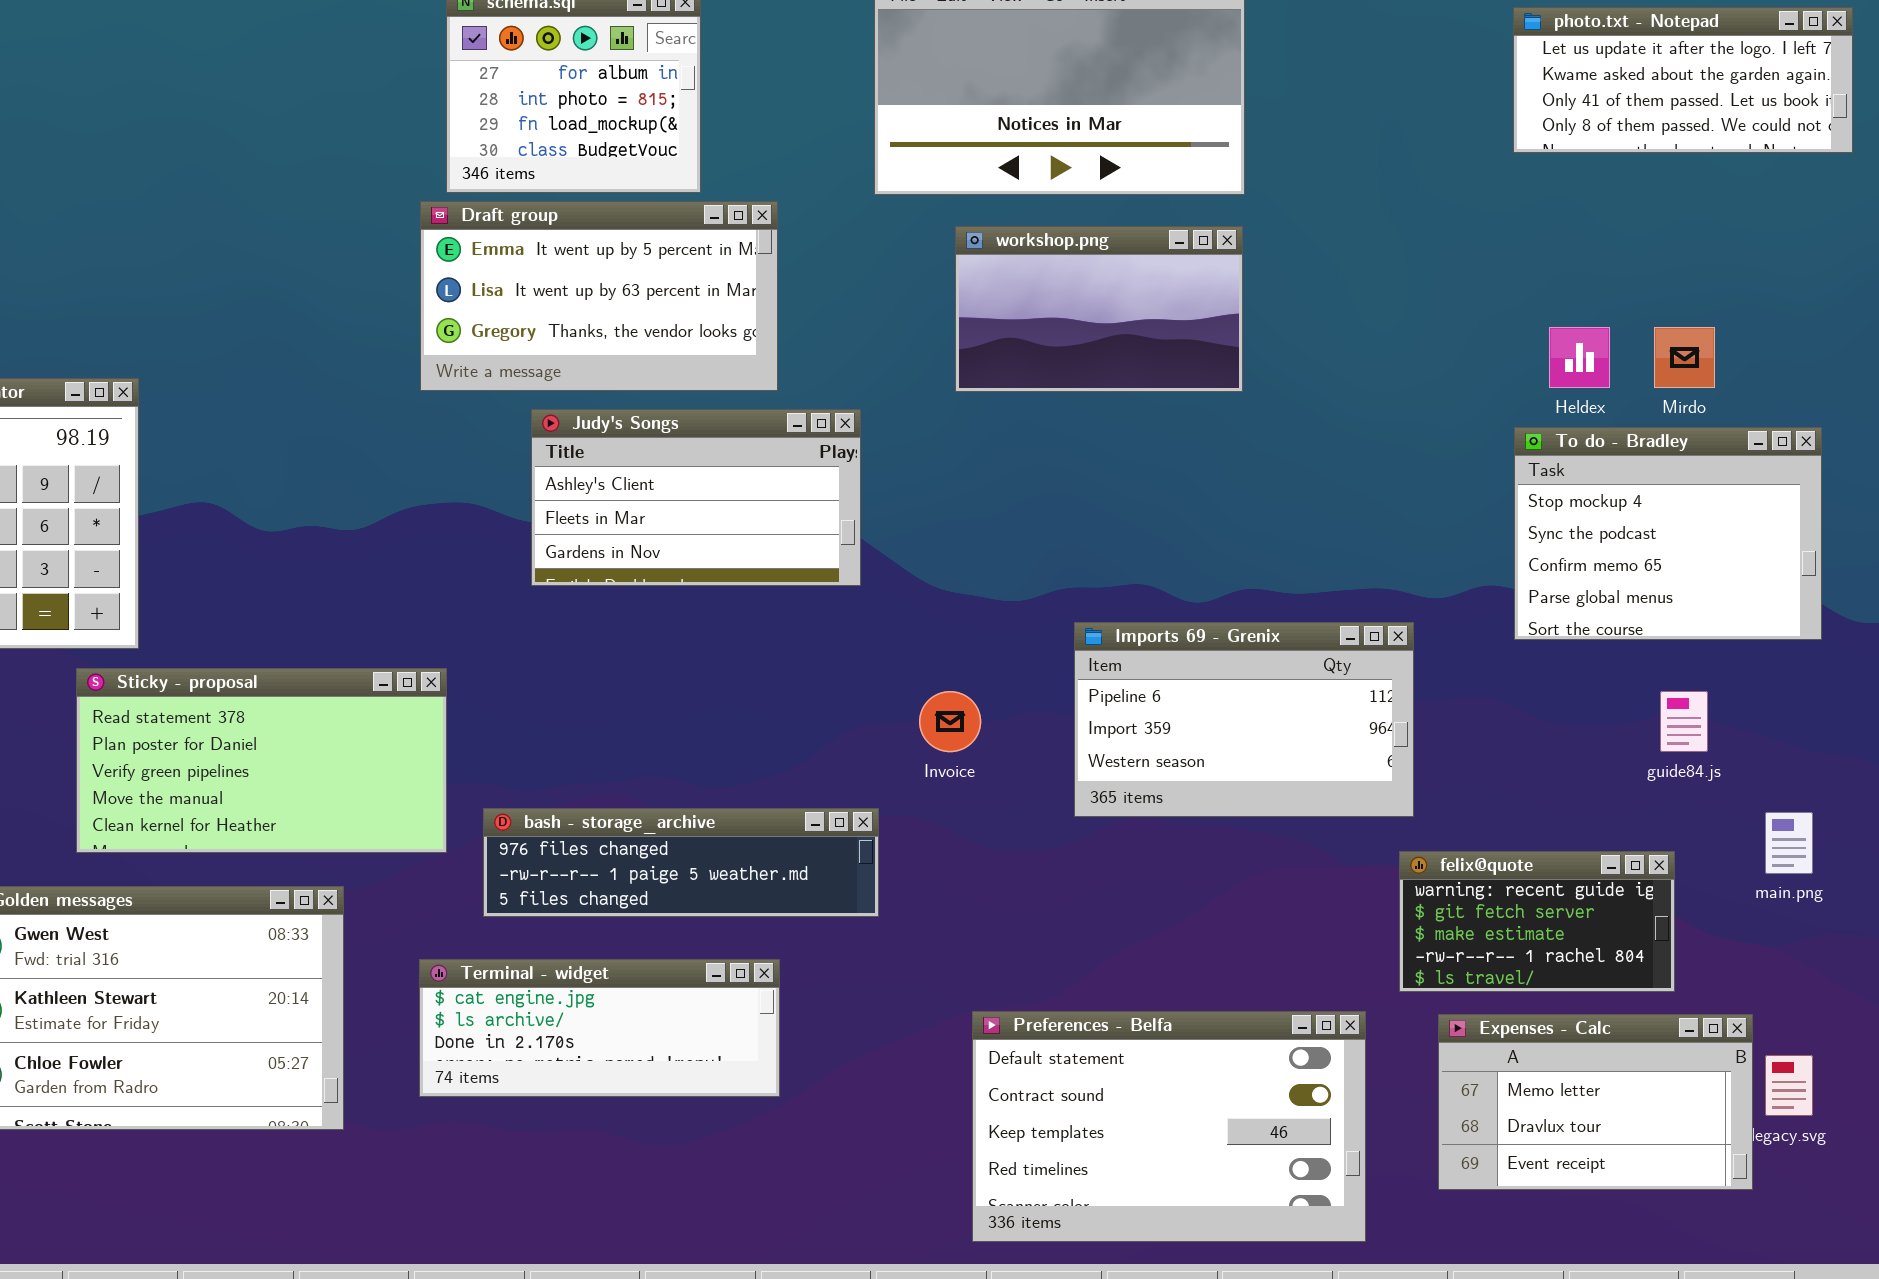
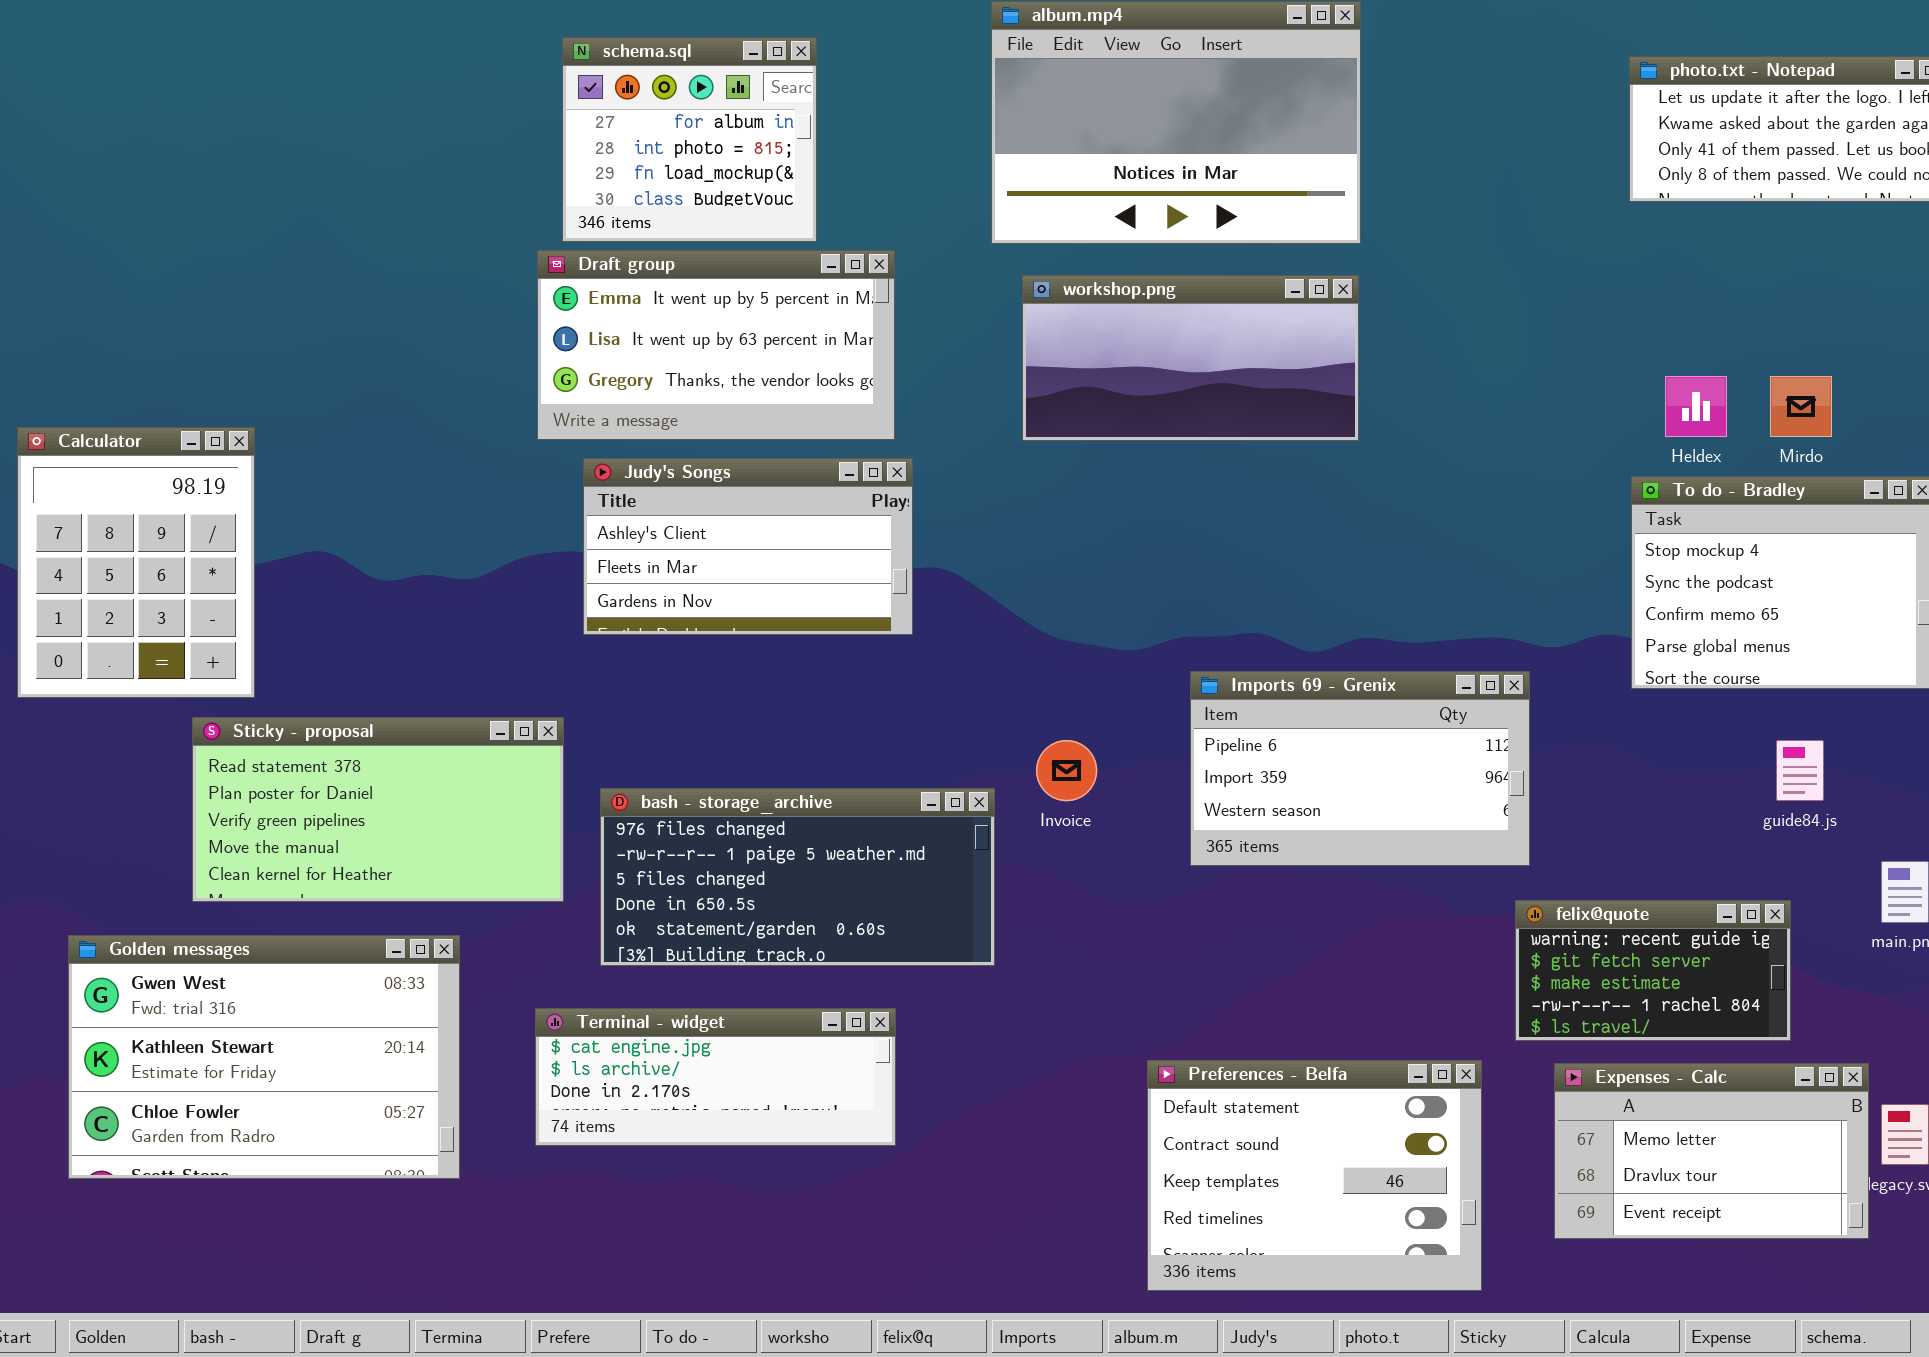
workshop.png: [955,226,1243,392] -> [1022,275,1359,441], resized
Judy's Songs: [531,409,861,586] -> [583,458,913,635], moved
bash - storage_archive: [483,808,879,917] -> [600,788,995,966], resized
Preferences - Belfa: [972,1011,1366,1242] -> [1147,1060,1482,1291], resized

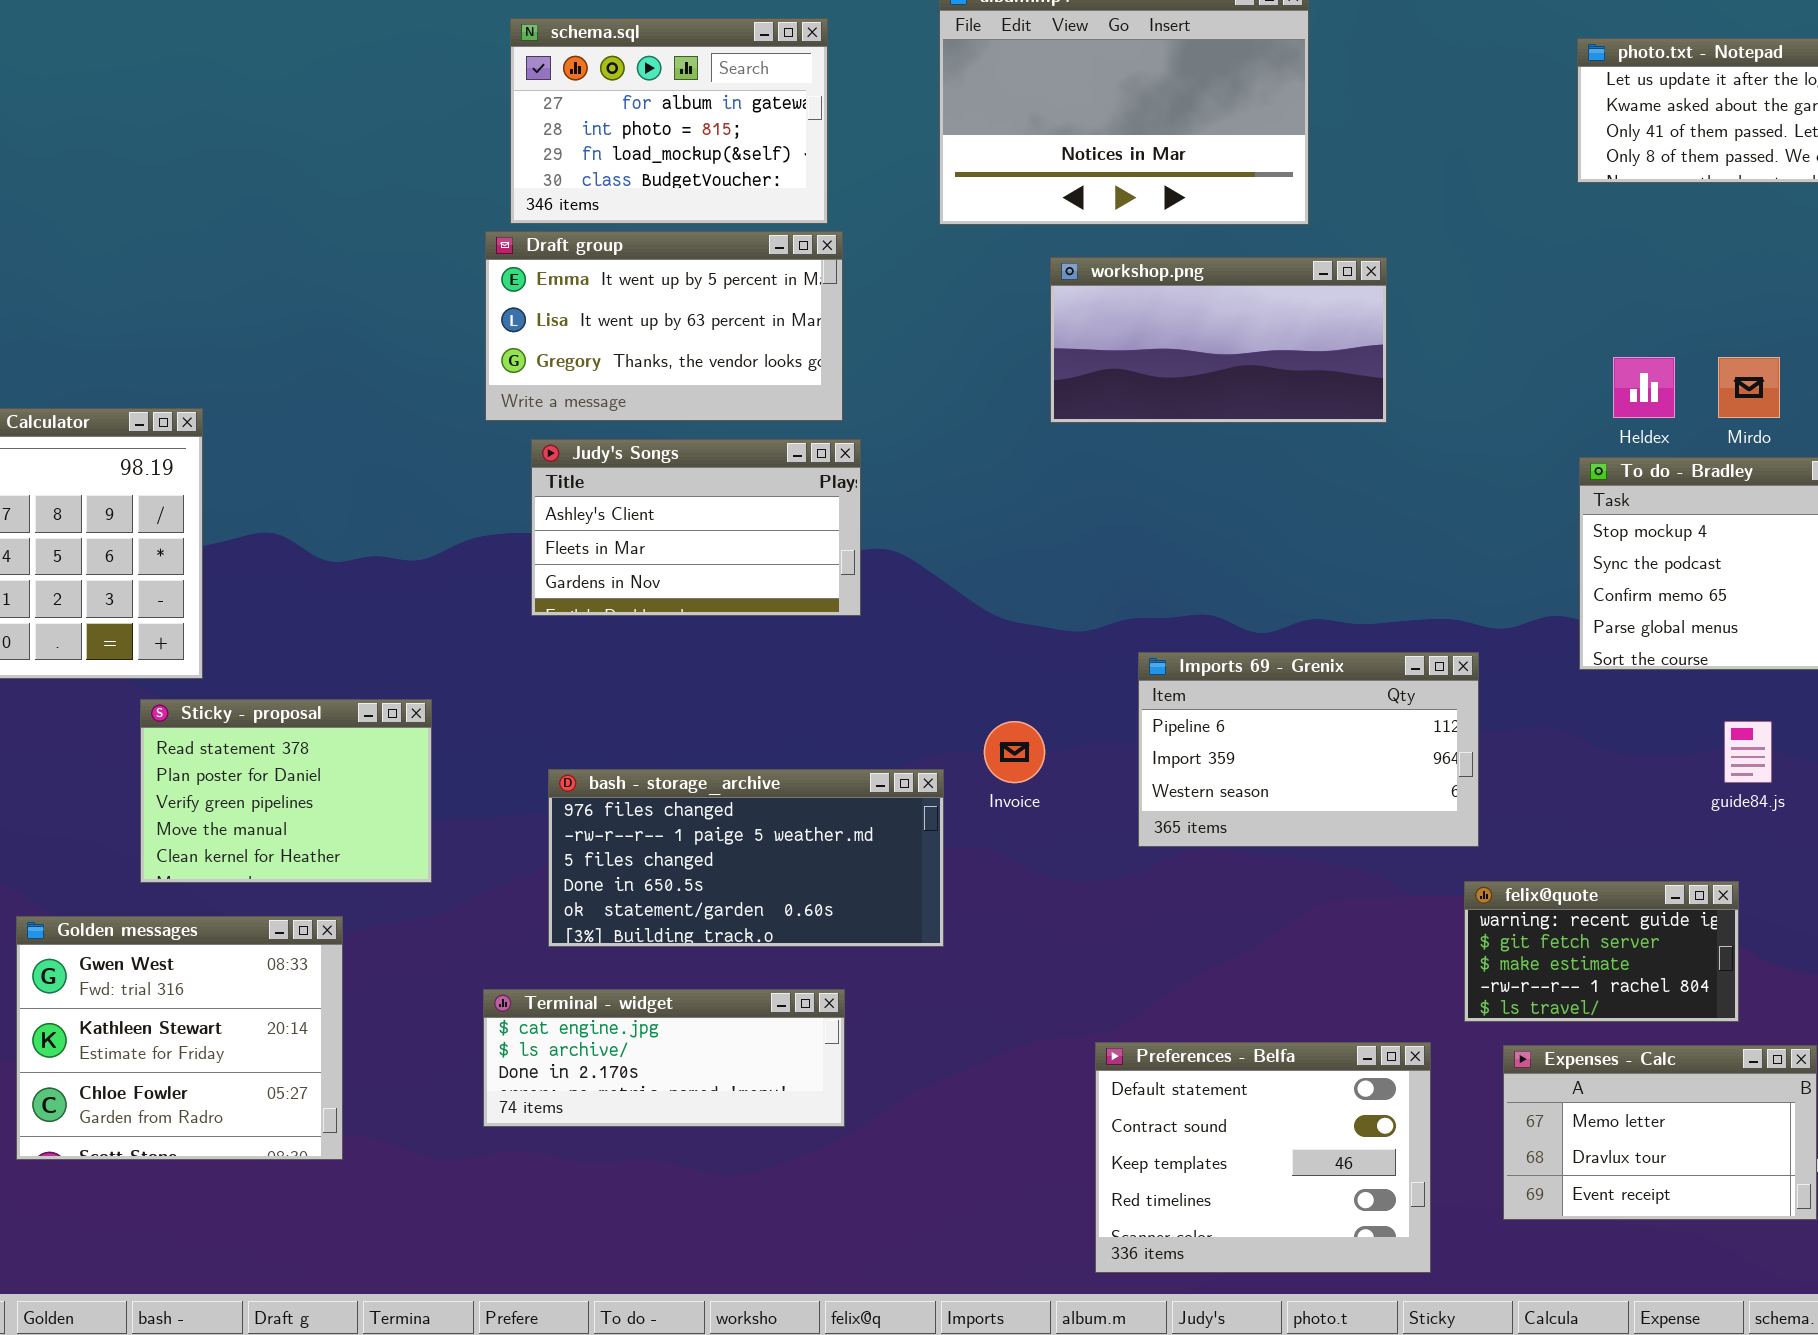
schema.sql: [562,37,817,242] -> [510,18,828,224], resized
workshop.png: [1022,275,1359,441] -> [1050,257,1387,423], moved
Sticky - proposal: [192,717,564,902] -> [140,699,432,883], resized
Golden messages: [68,935,460,1179] -> [16,916,343,1160], resized

